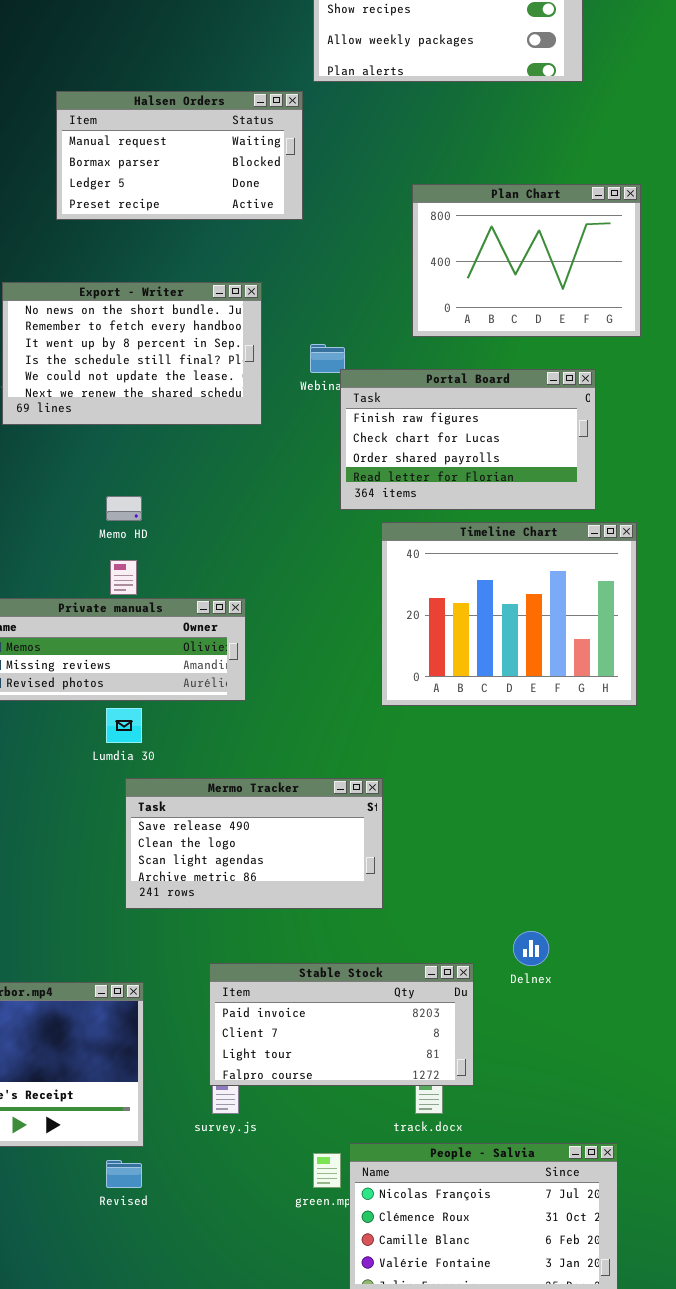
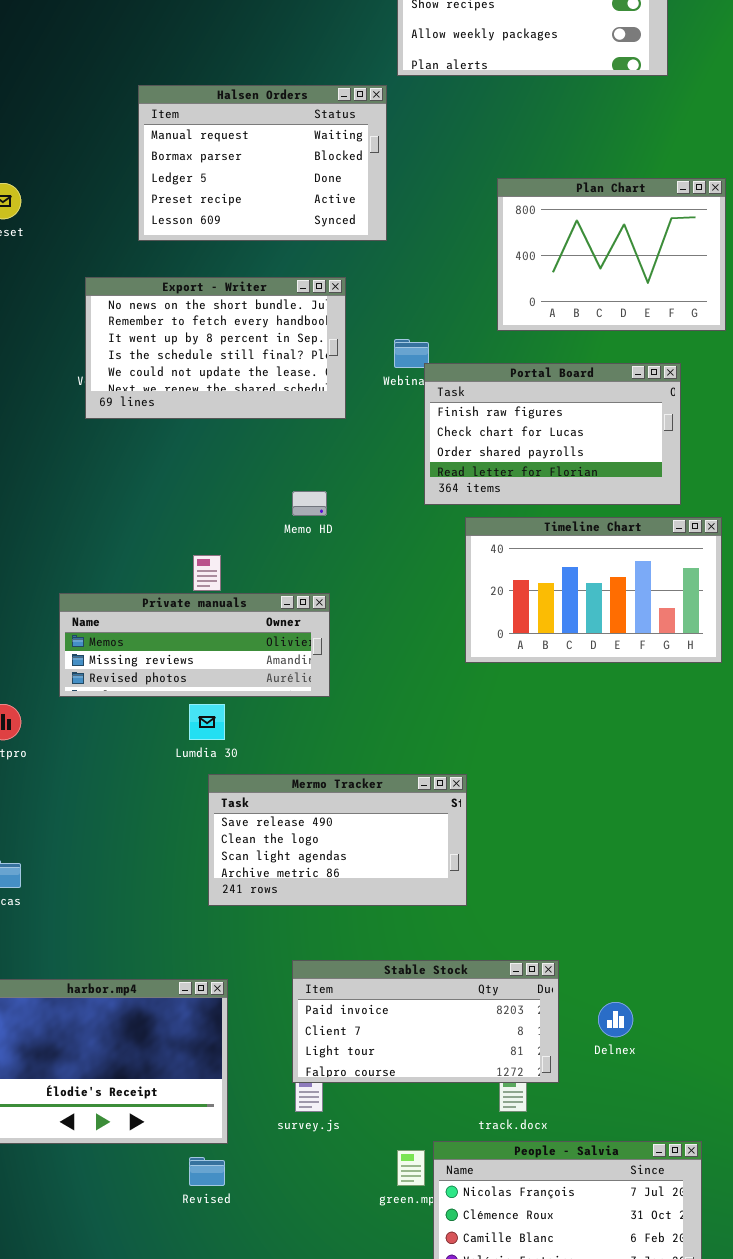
Halsen Orders: [56,91,303,220] -> [138,85,387,241], resized
Memo HD: [106,496,142,521] -> [292,491,327,516], moved
Timeline Chart: [381,522,637,706] -> [465,517,722,663], resized
Delnex: [513,931,549,966] -> [598,1002,633,1037], moved

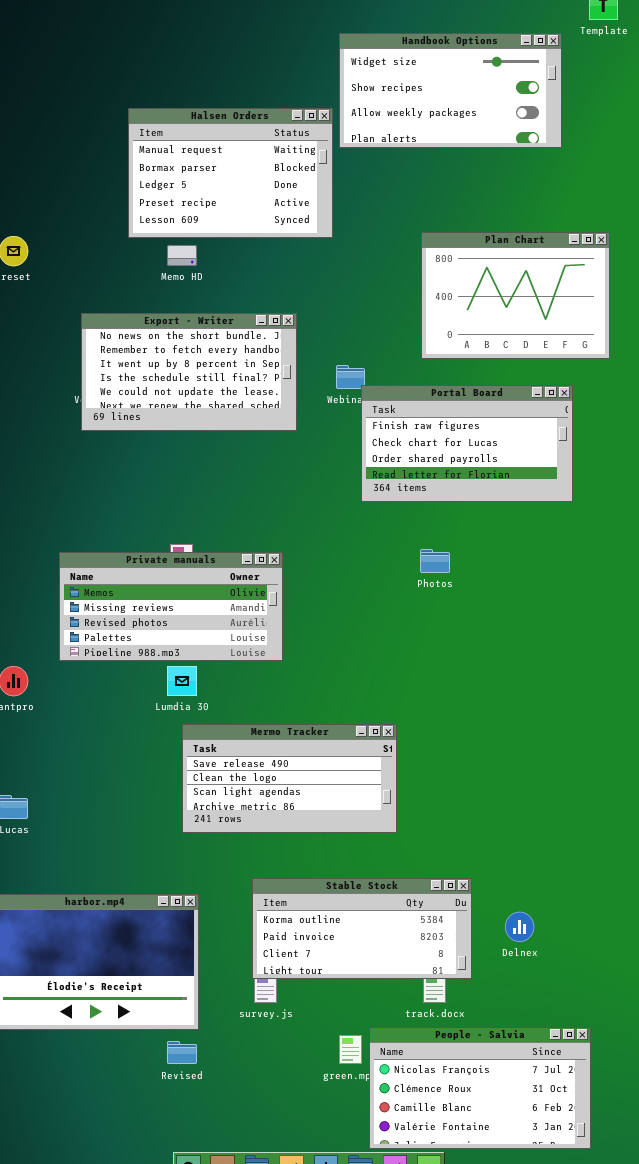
Halsen Orders: [138,85,387,241] -> [128,108,333,238], moved
Memo HD: [292,491,327,516] -> [167,245,197,266], moved
Timeline Chart: [465,517,722,663] -> none, closed
Private manuals: [59,593,330,697] -> [59,552,283,661], resized
Stable Stock: [292,960,559,1083] -> [252,878,472,979], scrolled up 1 row

